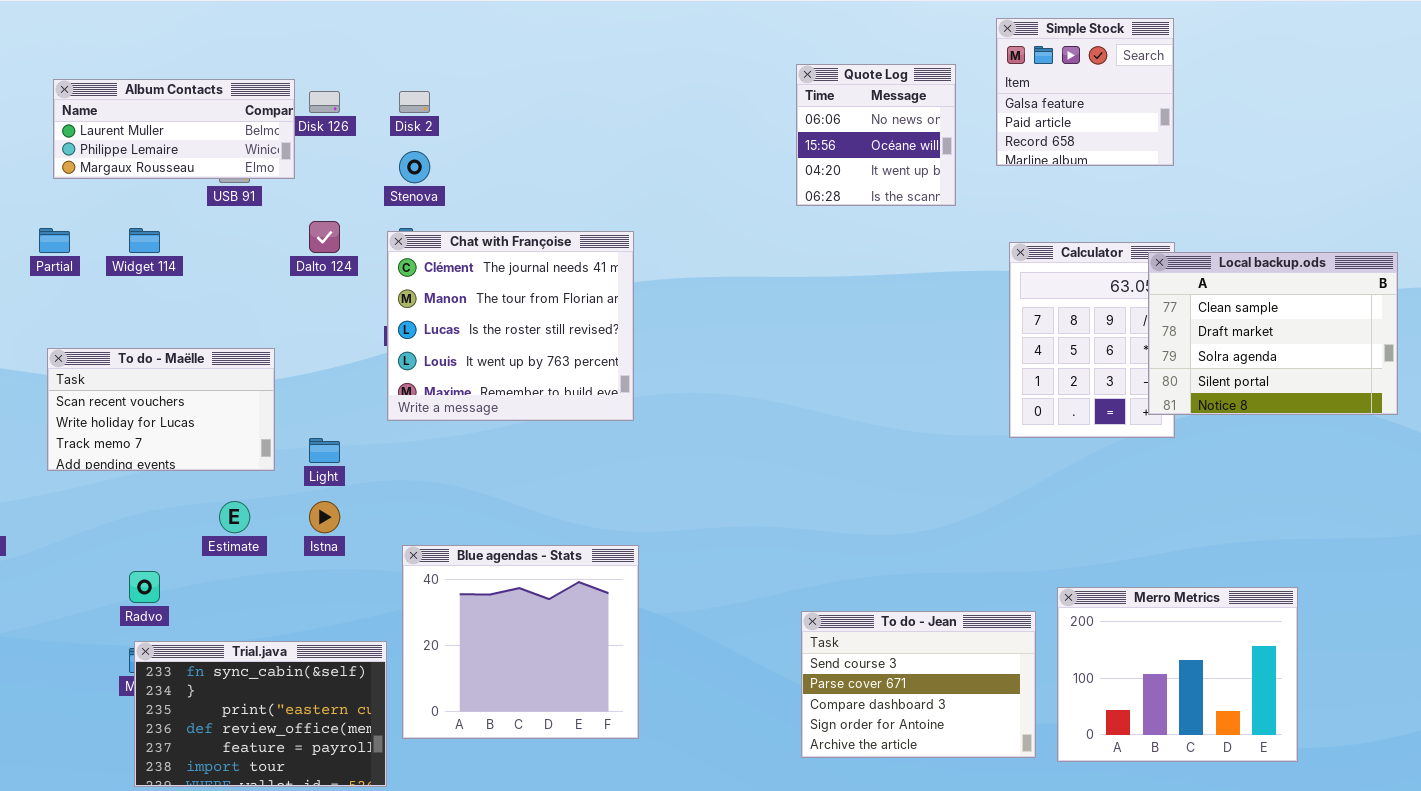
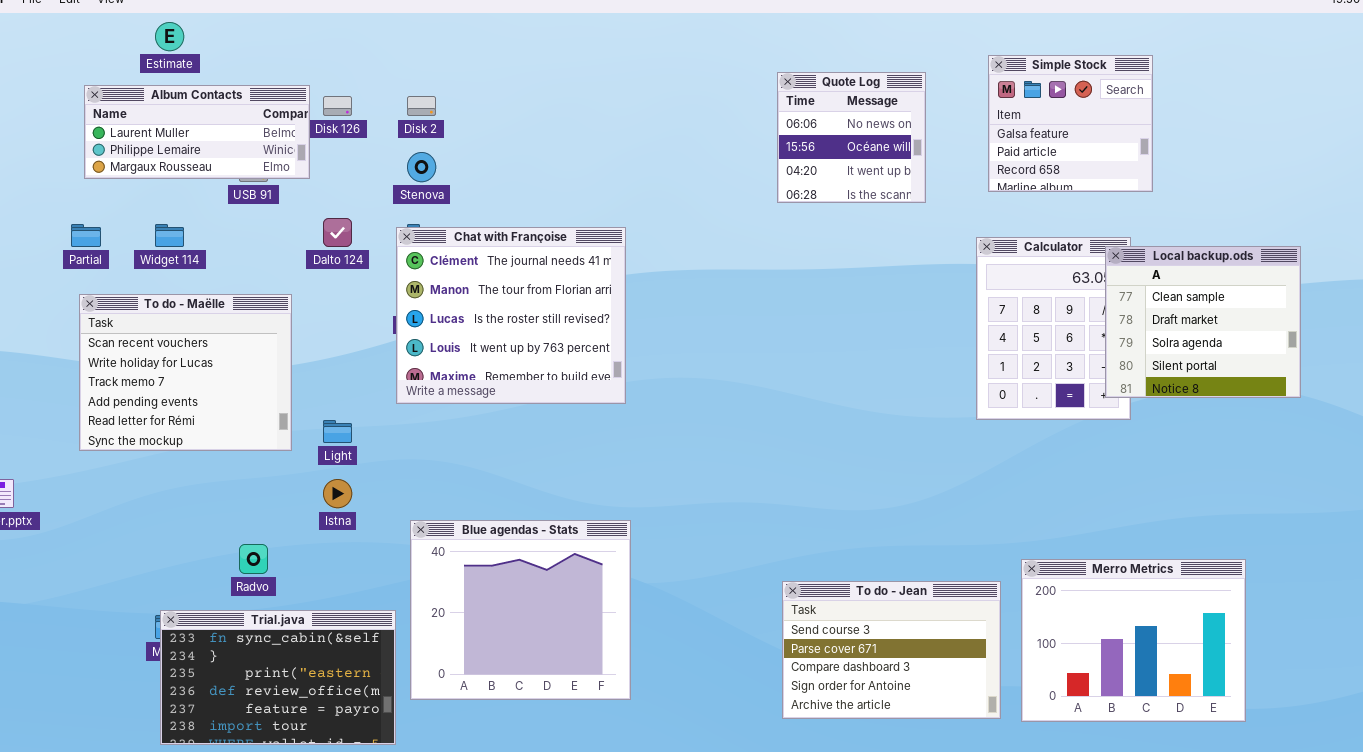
Simple Stock: [996,18,1174,166] -> [988,55,1153,192], moved
Local backup.ods: [1148,252,1398,415] -> [1105,246,1301,398], resized
To do - Maëlle: [47,348,275,471] -> [79,294,292,451], resized
Estimate: [219,501,250,533] -> [155,22,184,51], moved
Radvo: [129,571,160,603] -> [239,544,268,574], moved

